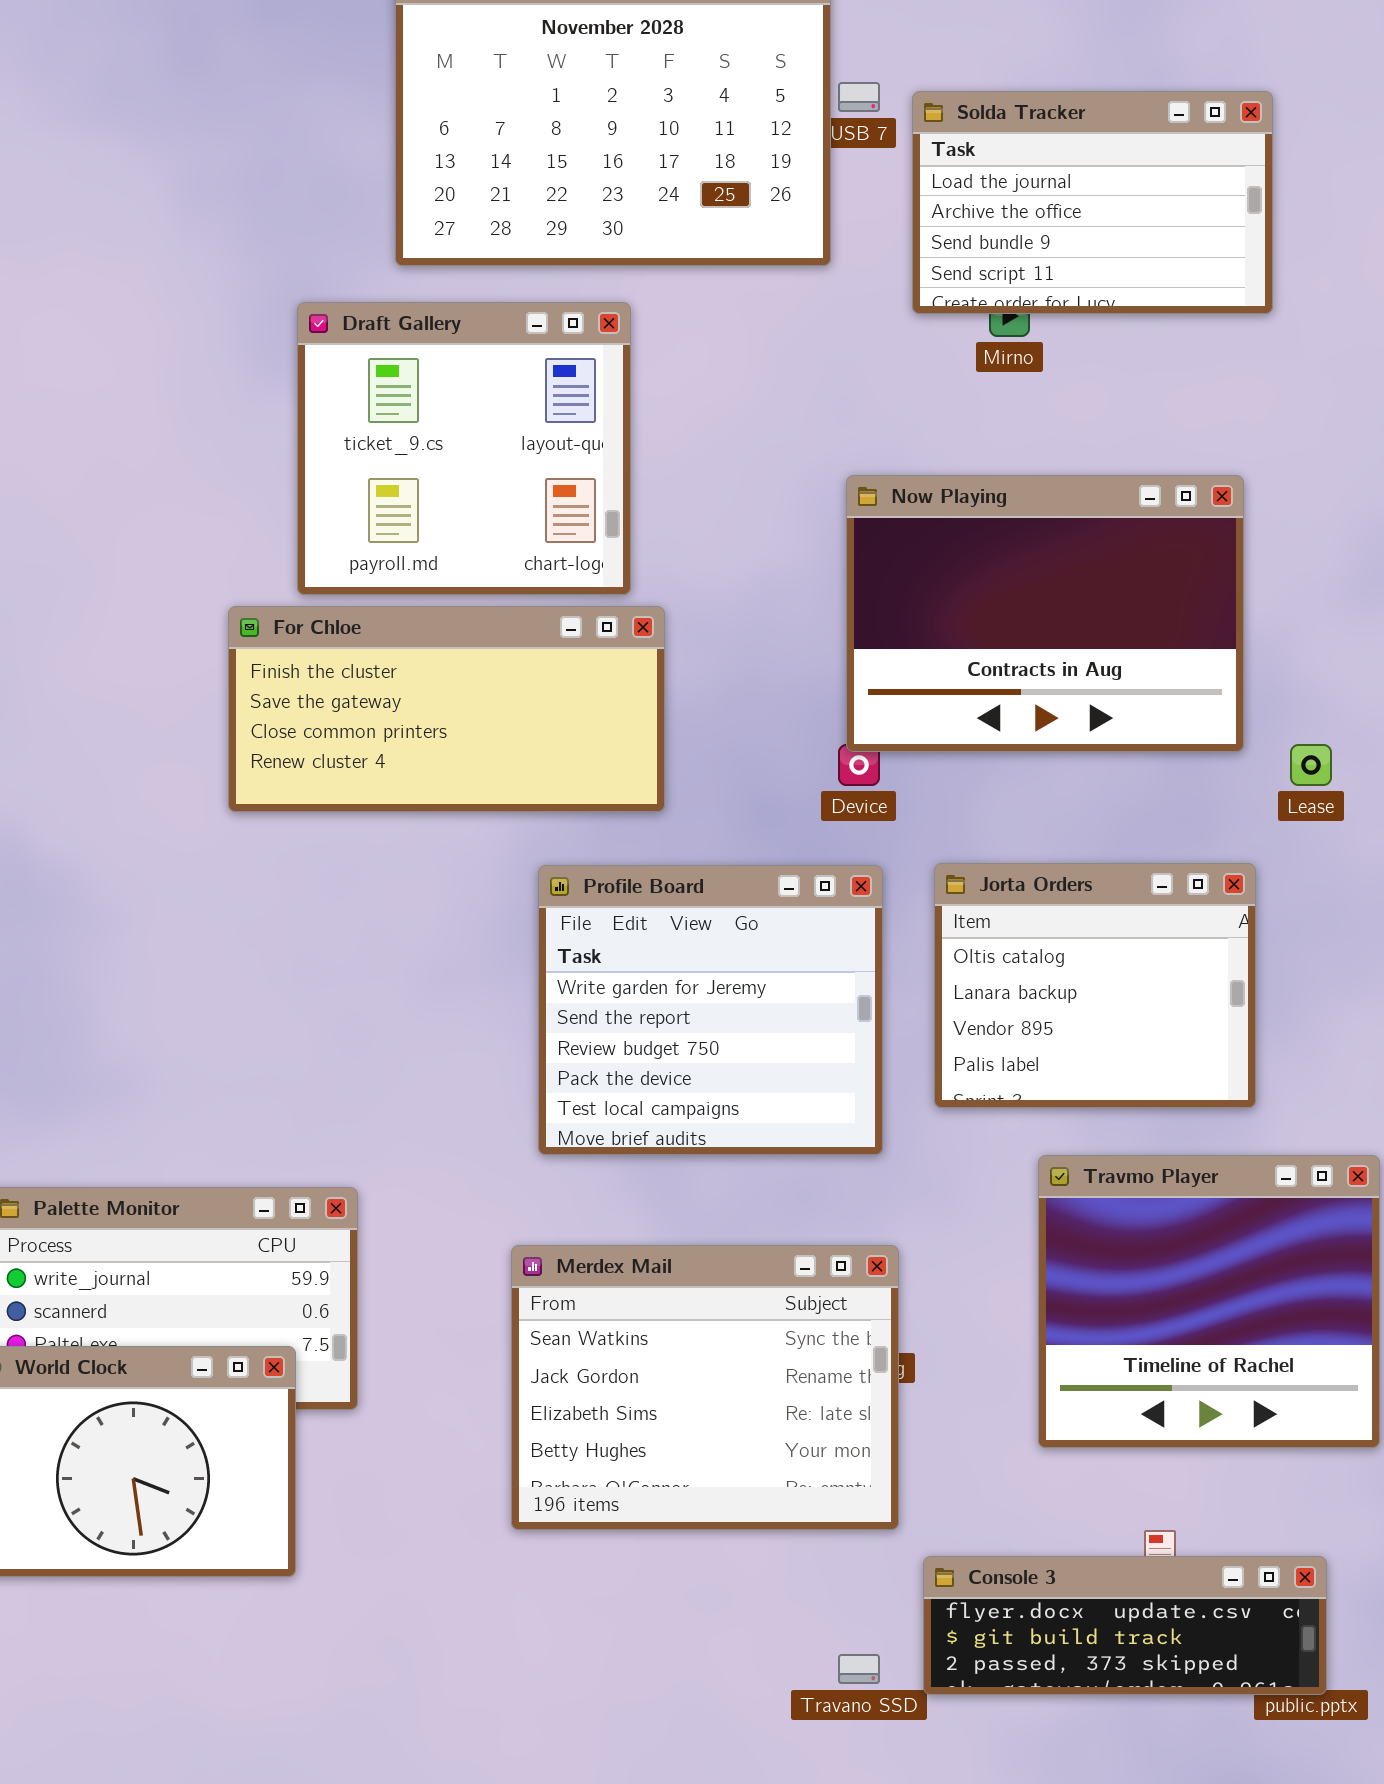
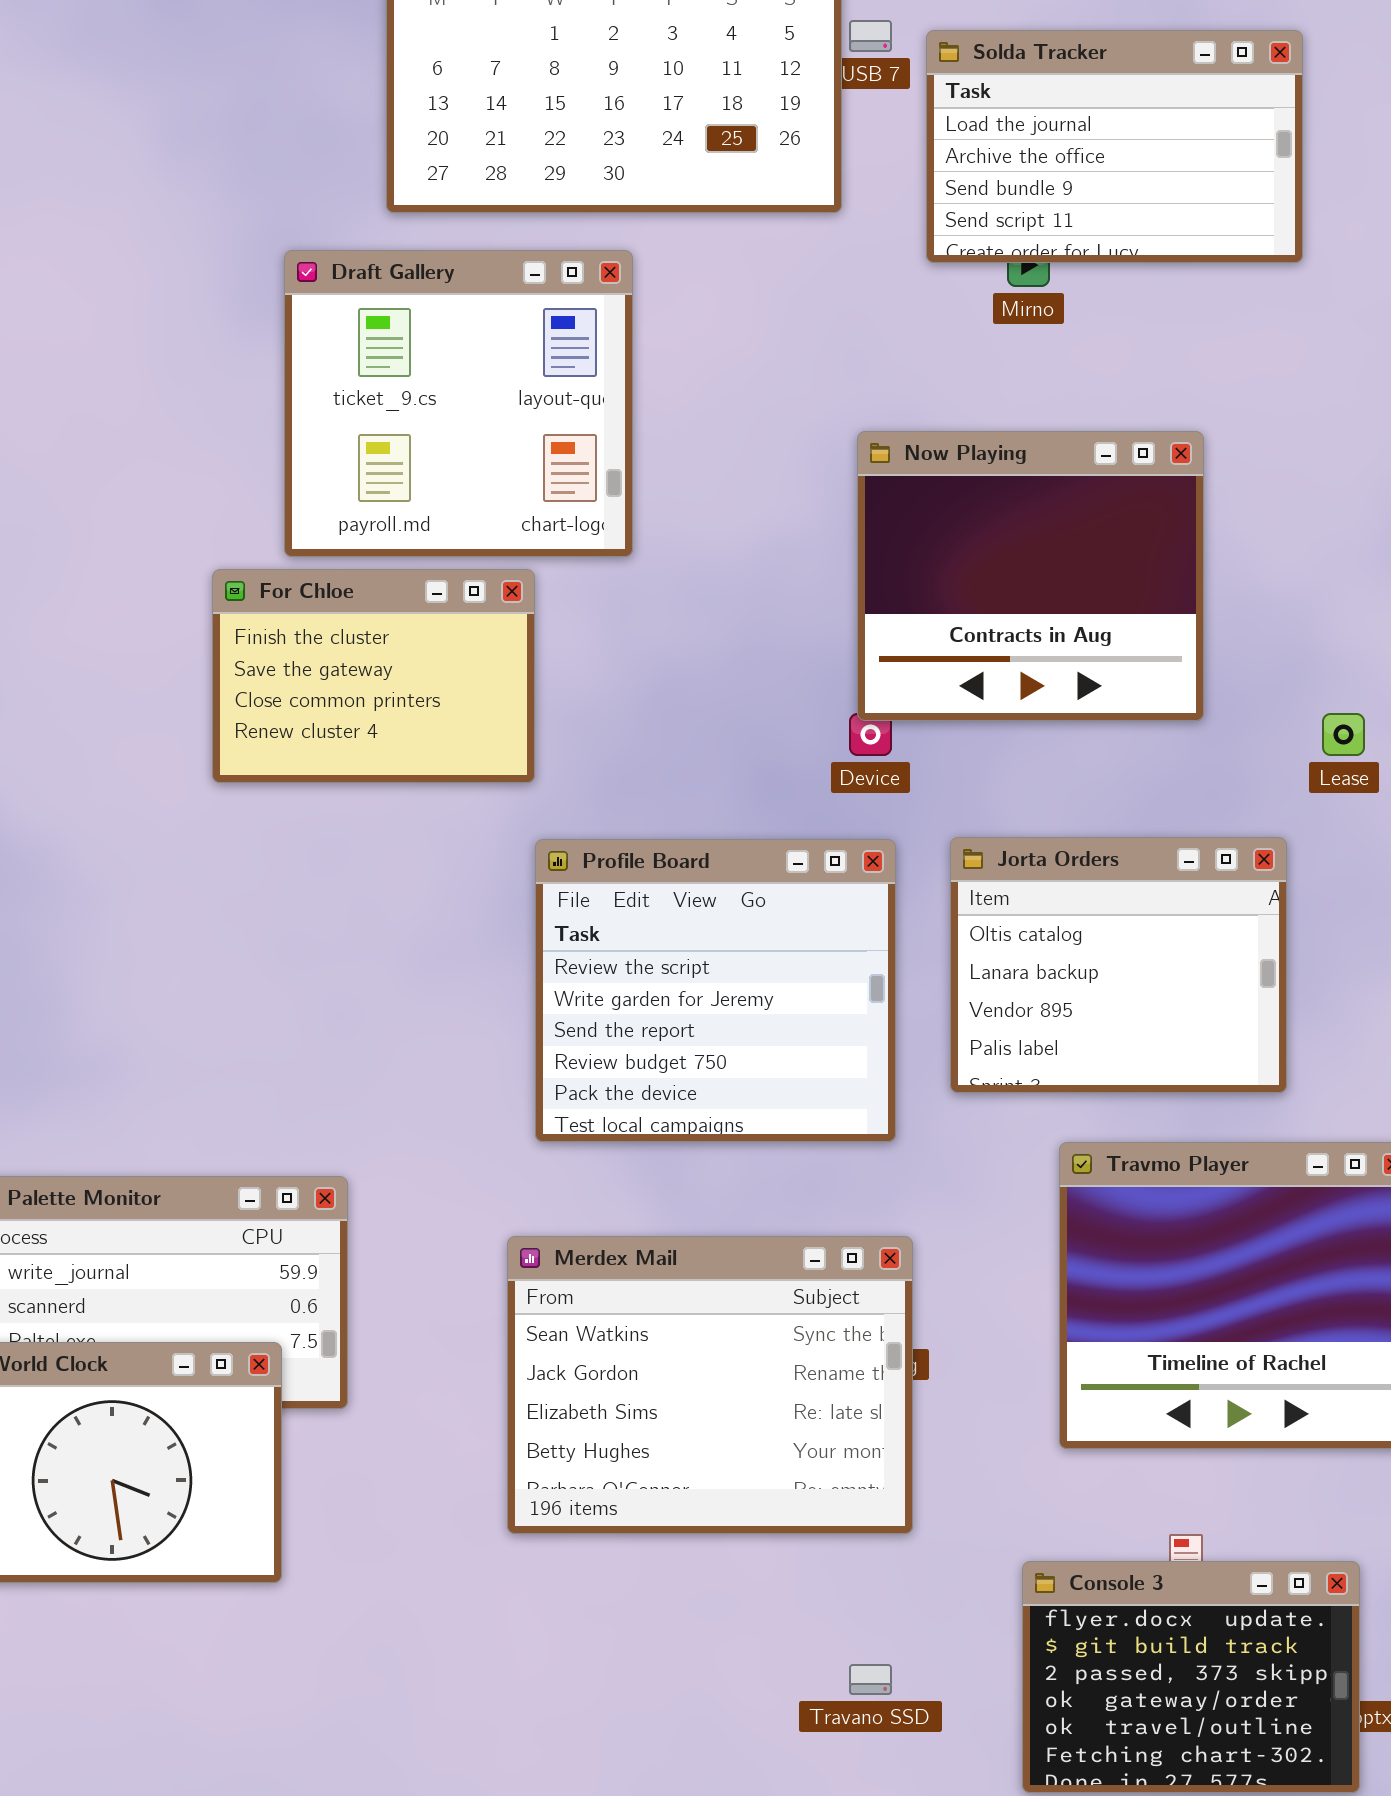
Now Playing: [846,475,1244,752] -> [857,431,1204,721], resized
For Chloe: [228,606,665,812] -> [212,569,535,783], resized
Profile Board: [538,865,883,1155] -> [535,839,896,1142], scrolled up 1 row
Console 3: [923,1556,1327,1695] -> [1022,1561,1360,1793], resized

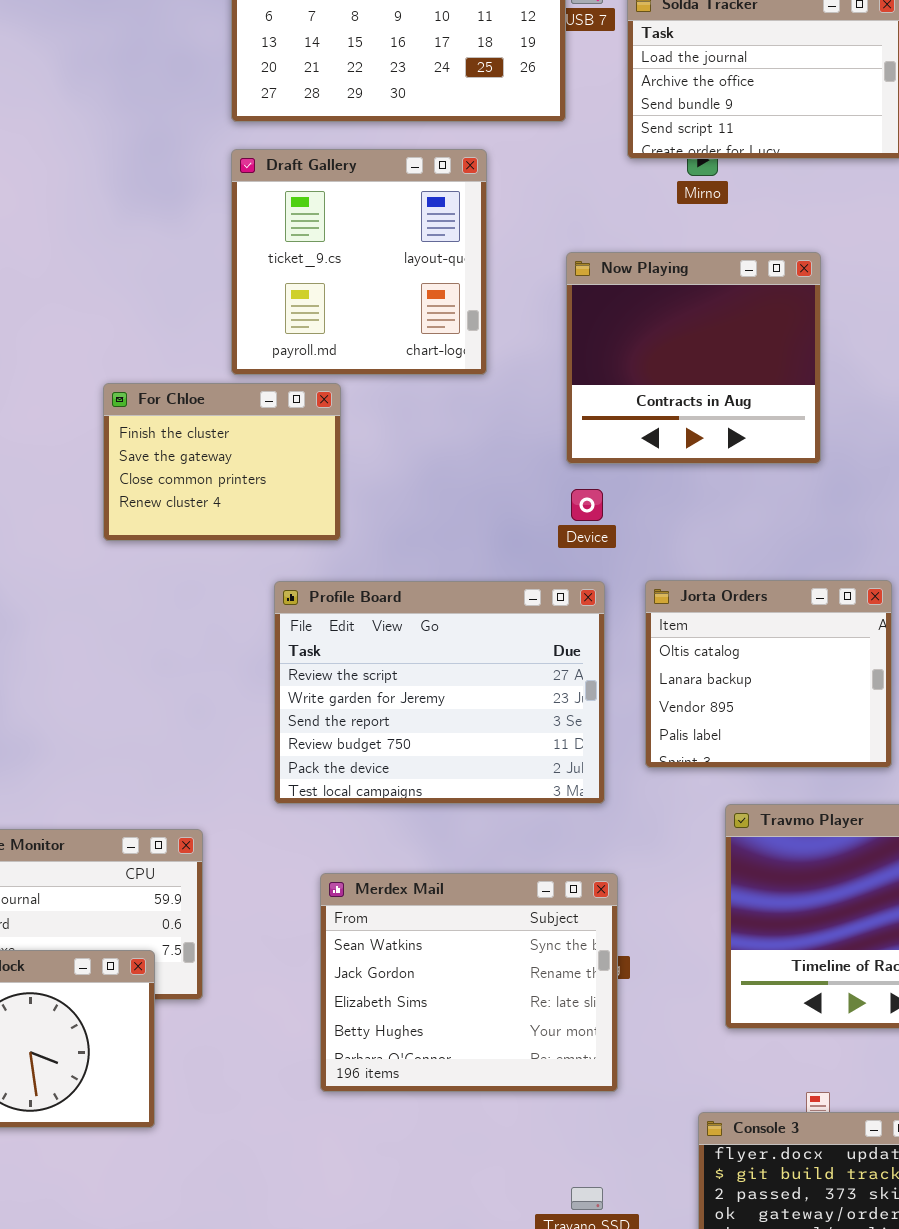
Draft Gallery: [284,250,633,557] -> [231,149,487,375], moved
Now Playing: [857,431,1204,721] -> [566,252,821,464], moved
Profile Board: [535,839,896,1142] -> [274,581,605,804], resized

